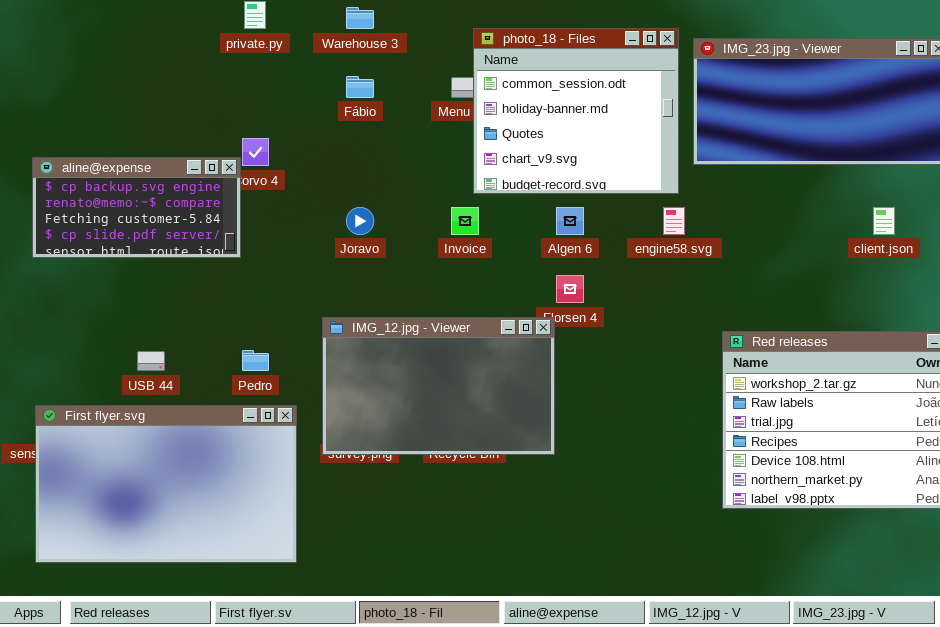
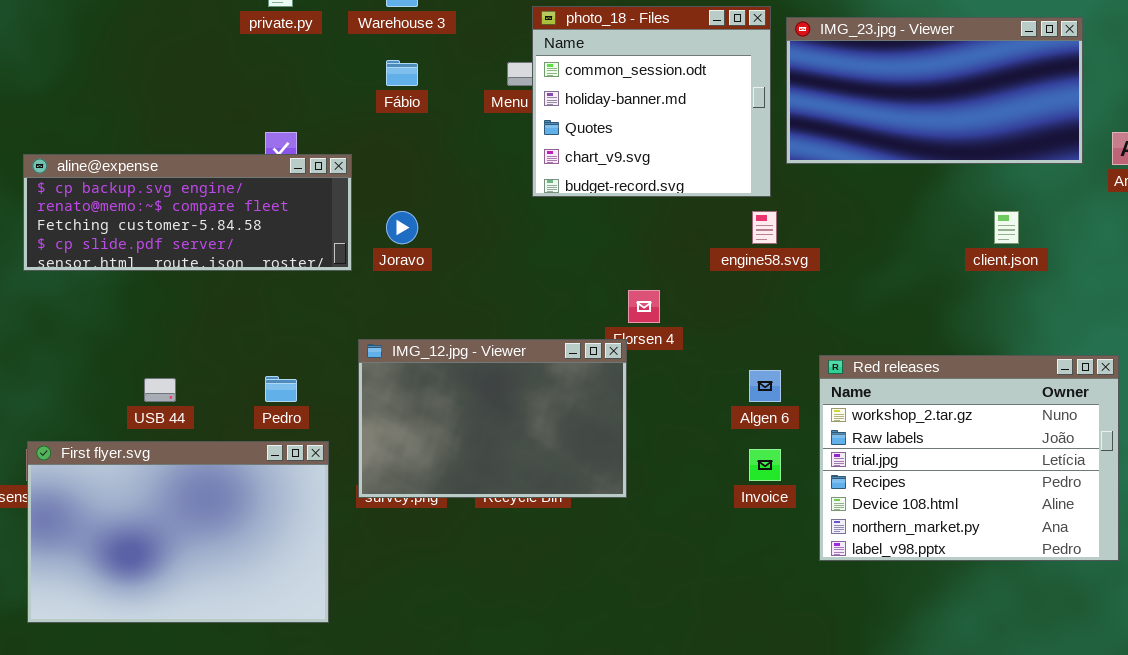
aline@expense: [32,157,241,258] -> [23,154,352,271], resized
Invoice: [451,207,479,235] -> [749,449,781,481], moved
Algen 6: [556,207,584,235] -> [749,370,781,402], moved

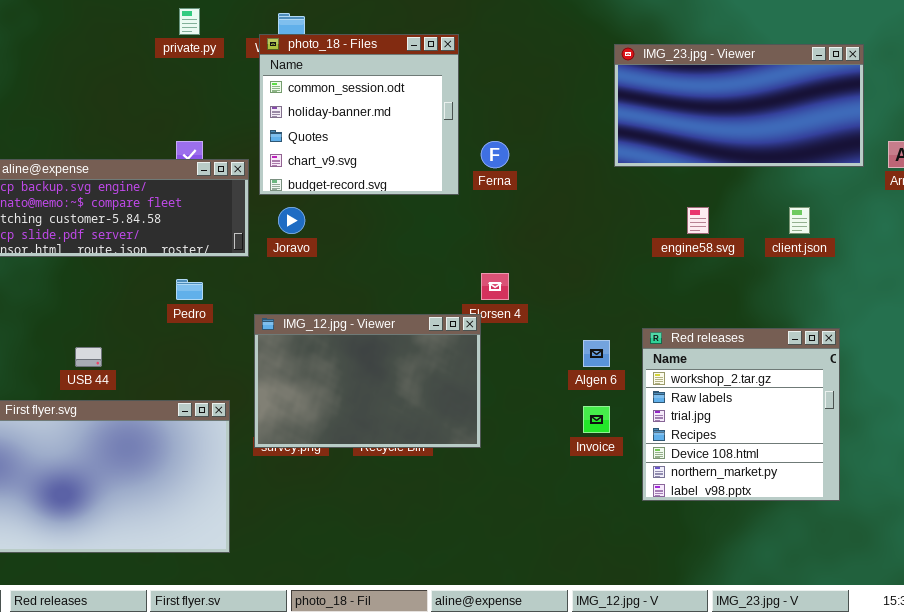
photo_18 - Files: [532,6,771,197] -> [259,34,459,195], moved
engine58.svg: [752,211,777,244] -> [687,207,709,234], moved
Red releases: [819,355,1119,561] -> [642,328,840,501], resized
Pedro: [265,376,297,402] -> [176,279,203,300], moved

